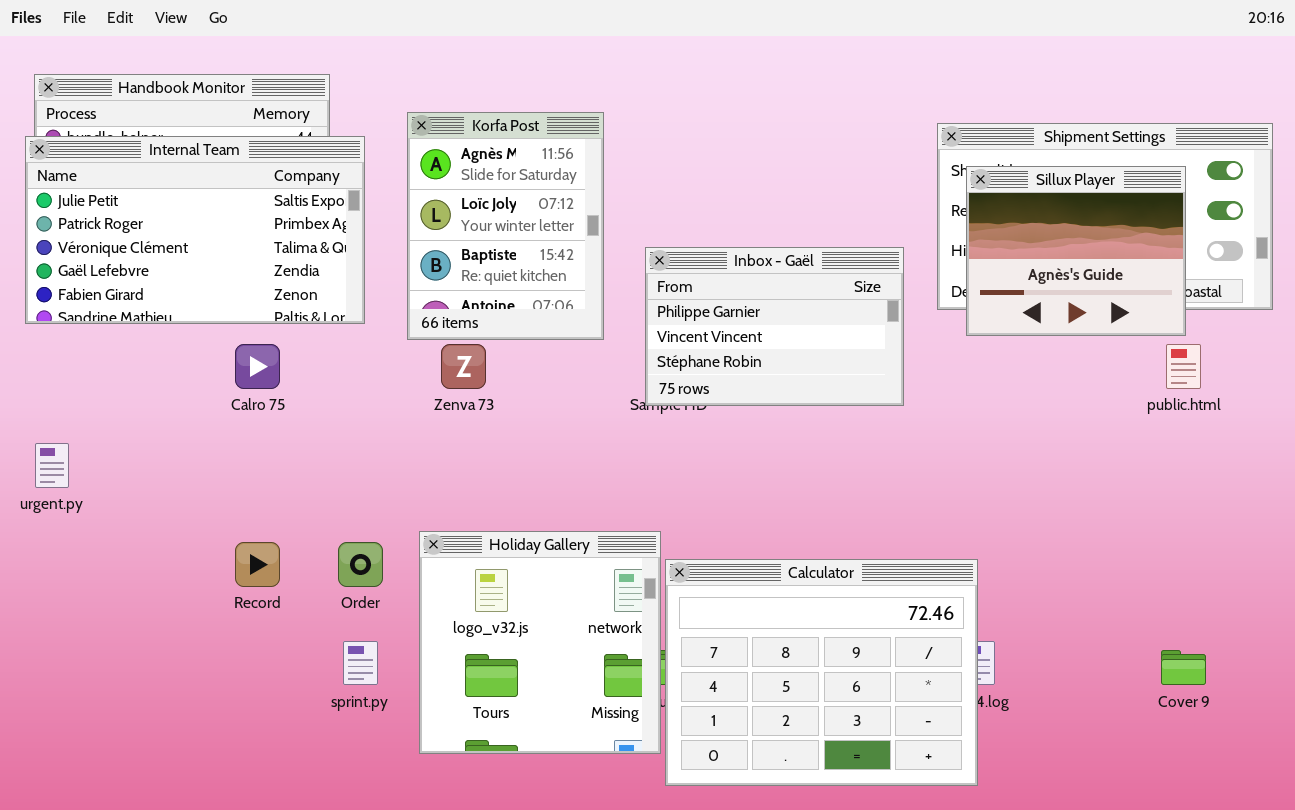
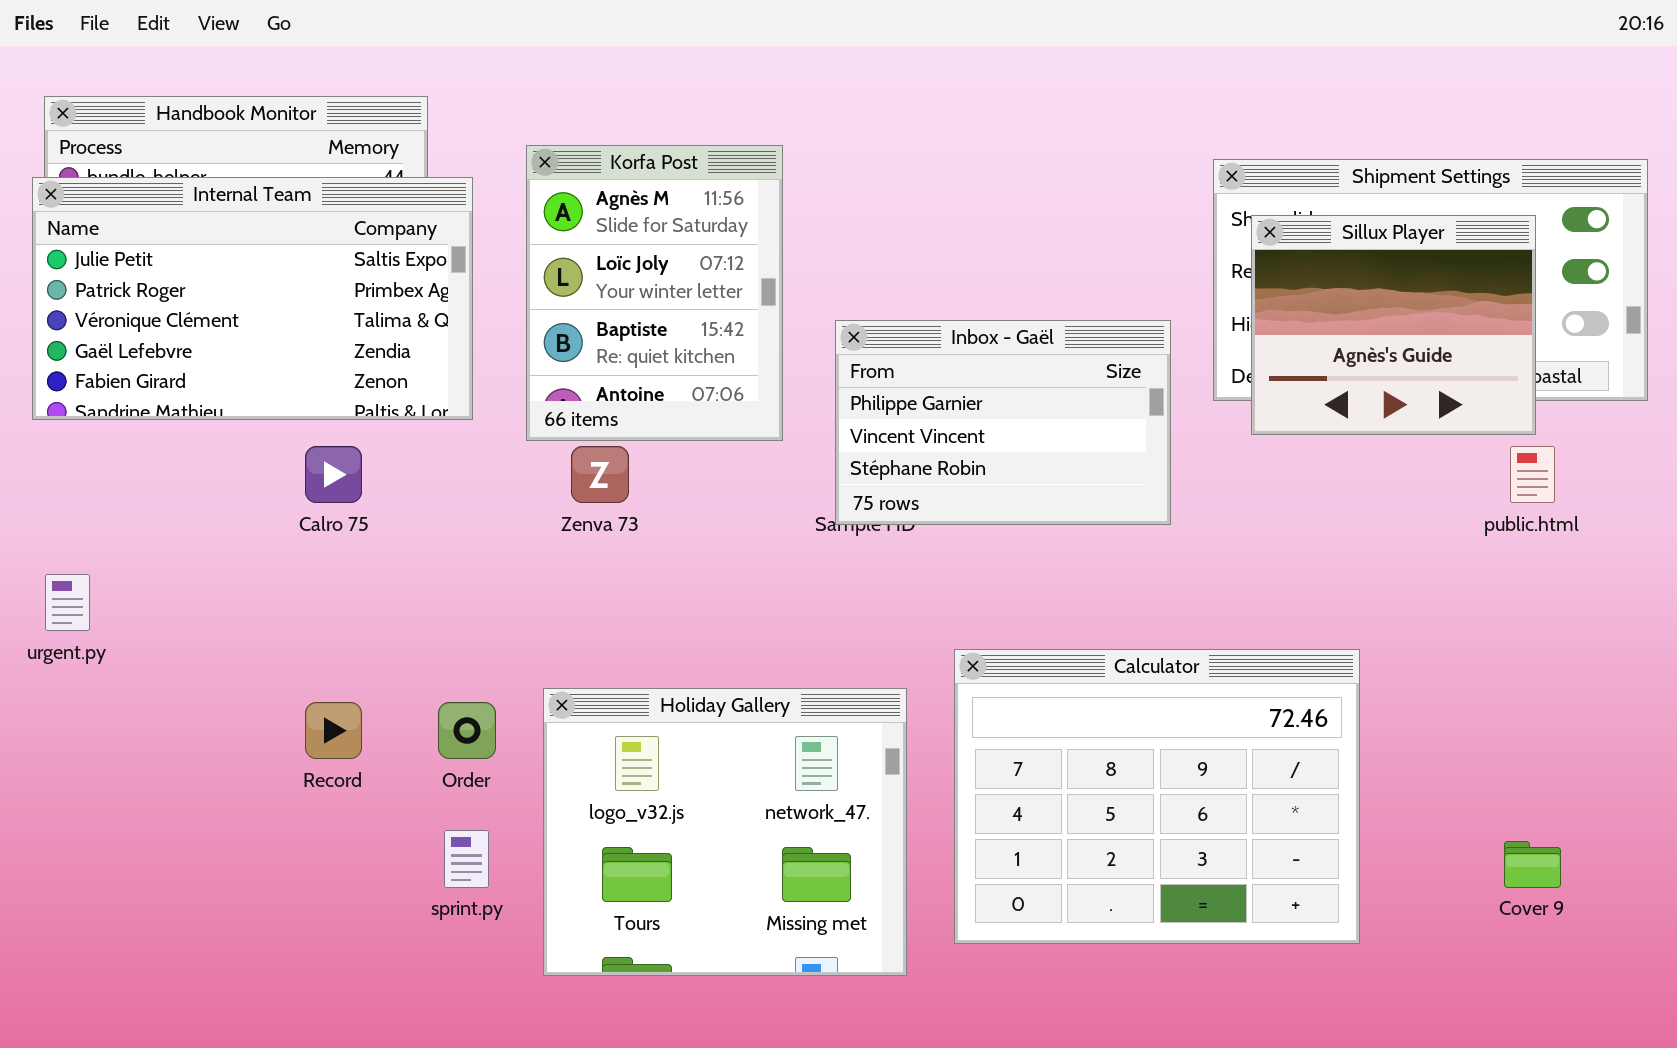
Holiday Gallery: [419,531,661,754] -> [543,688,907,976], resized
Calculator: [665,559,978,786] -> [954,649,1360,944], moved

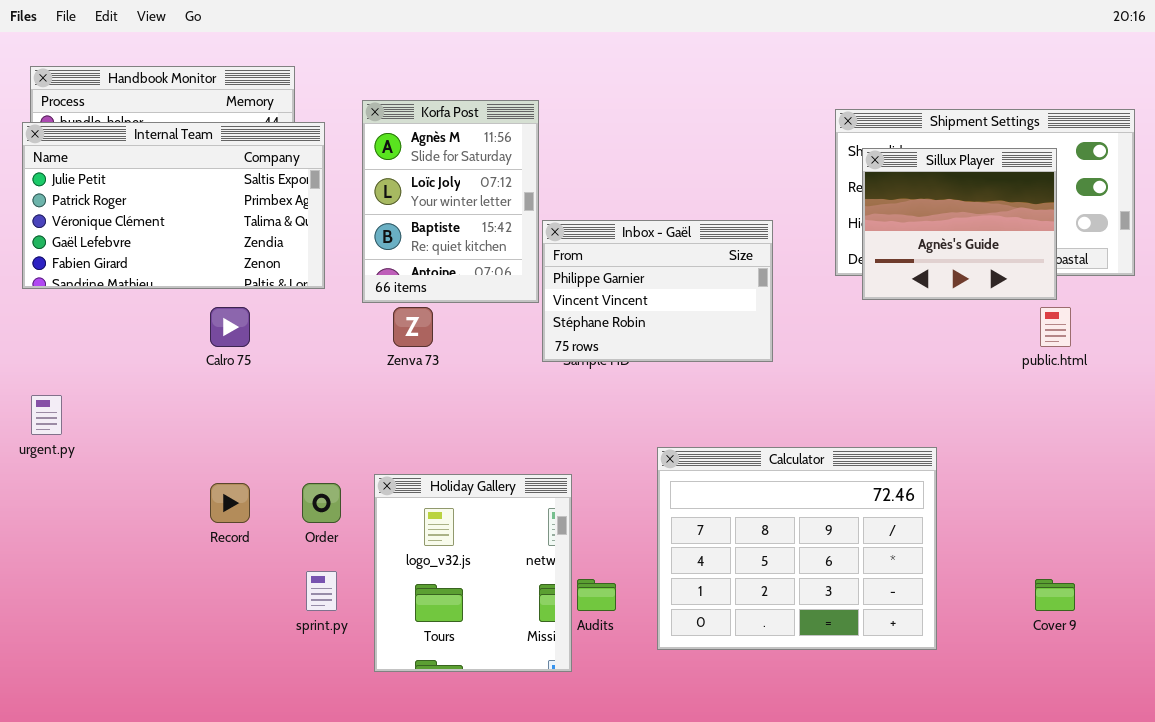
Inbox - Gaël: [835,320,1171,525] -> [542,220,773,362], moved
Holiday Gallery: [543,688,907,976] -> [374,474,572,672], resized

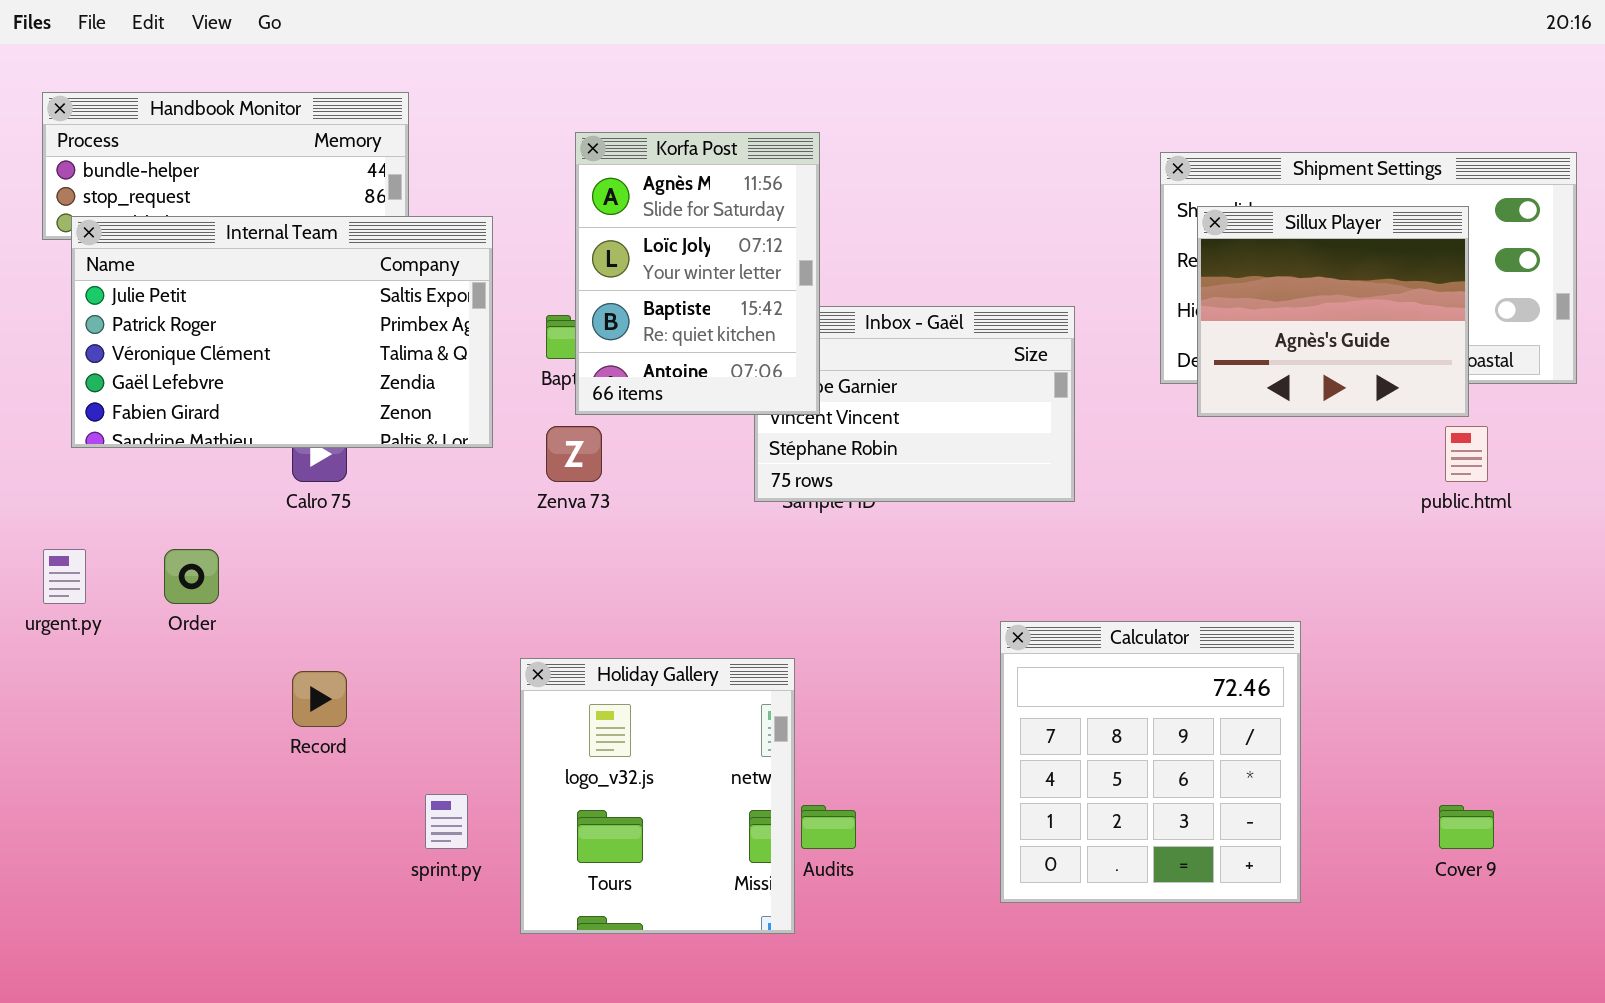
Korfa Post: [362,100,539,303] -> [575,132,820,415], moved
Internal Team: [22,122,325,289] -> [71,216,493,448], moved
Calculator: [657,447,937,650] -> [1000,621,1301,903], resized
Order: [302,483,341,523] -> [164,549,219,604], moved

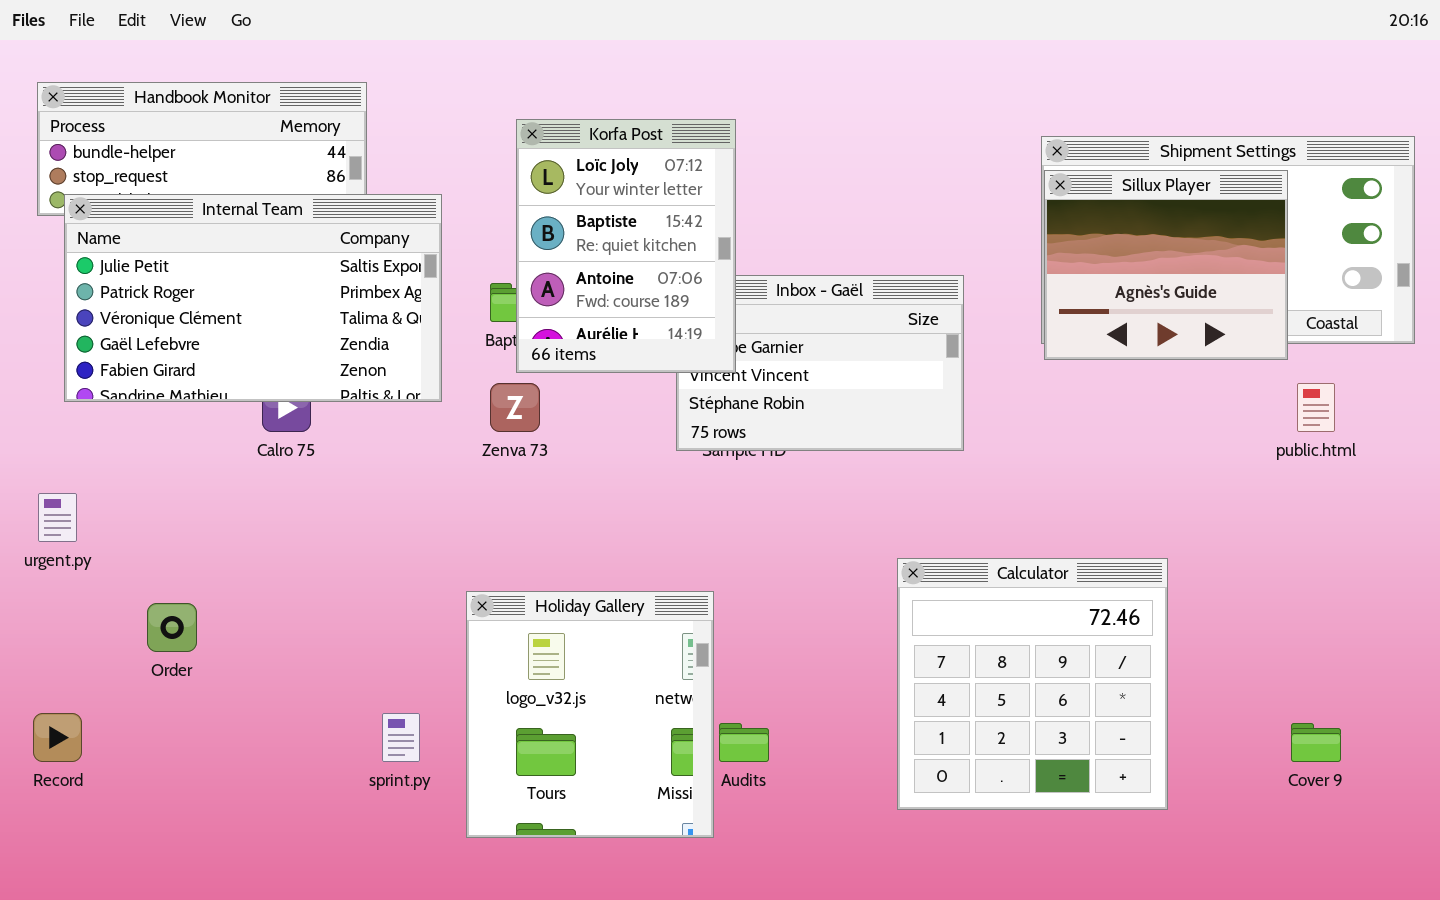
Korfa Post: [575,132,820,415] -> [516,119,736,373], scrolled down 1 row
Sillux Player: [1197,206,1469,417] -> [1044,170,1288,360], moved
Order: [164,549,219,604] -> [147,603,197,652], moved
Record: [292,671,347,727] -> [33,713,82,762], moved

